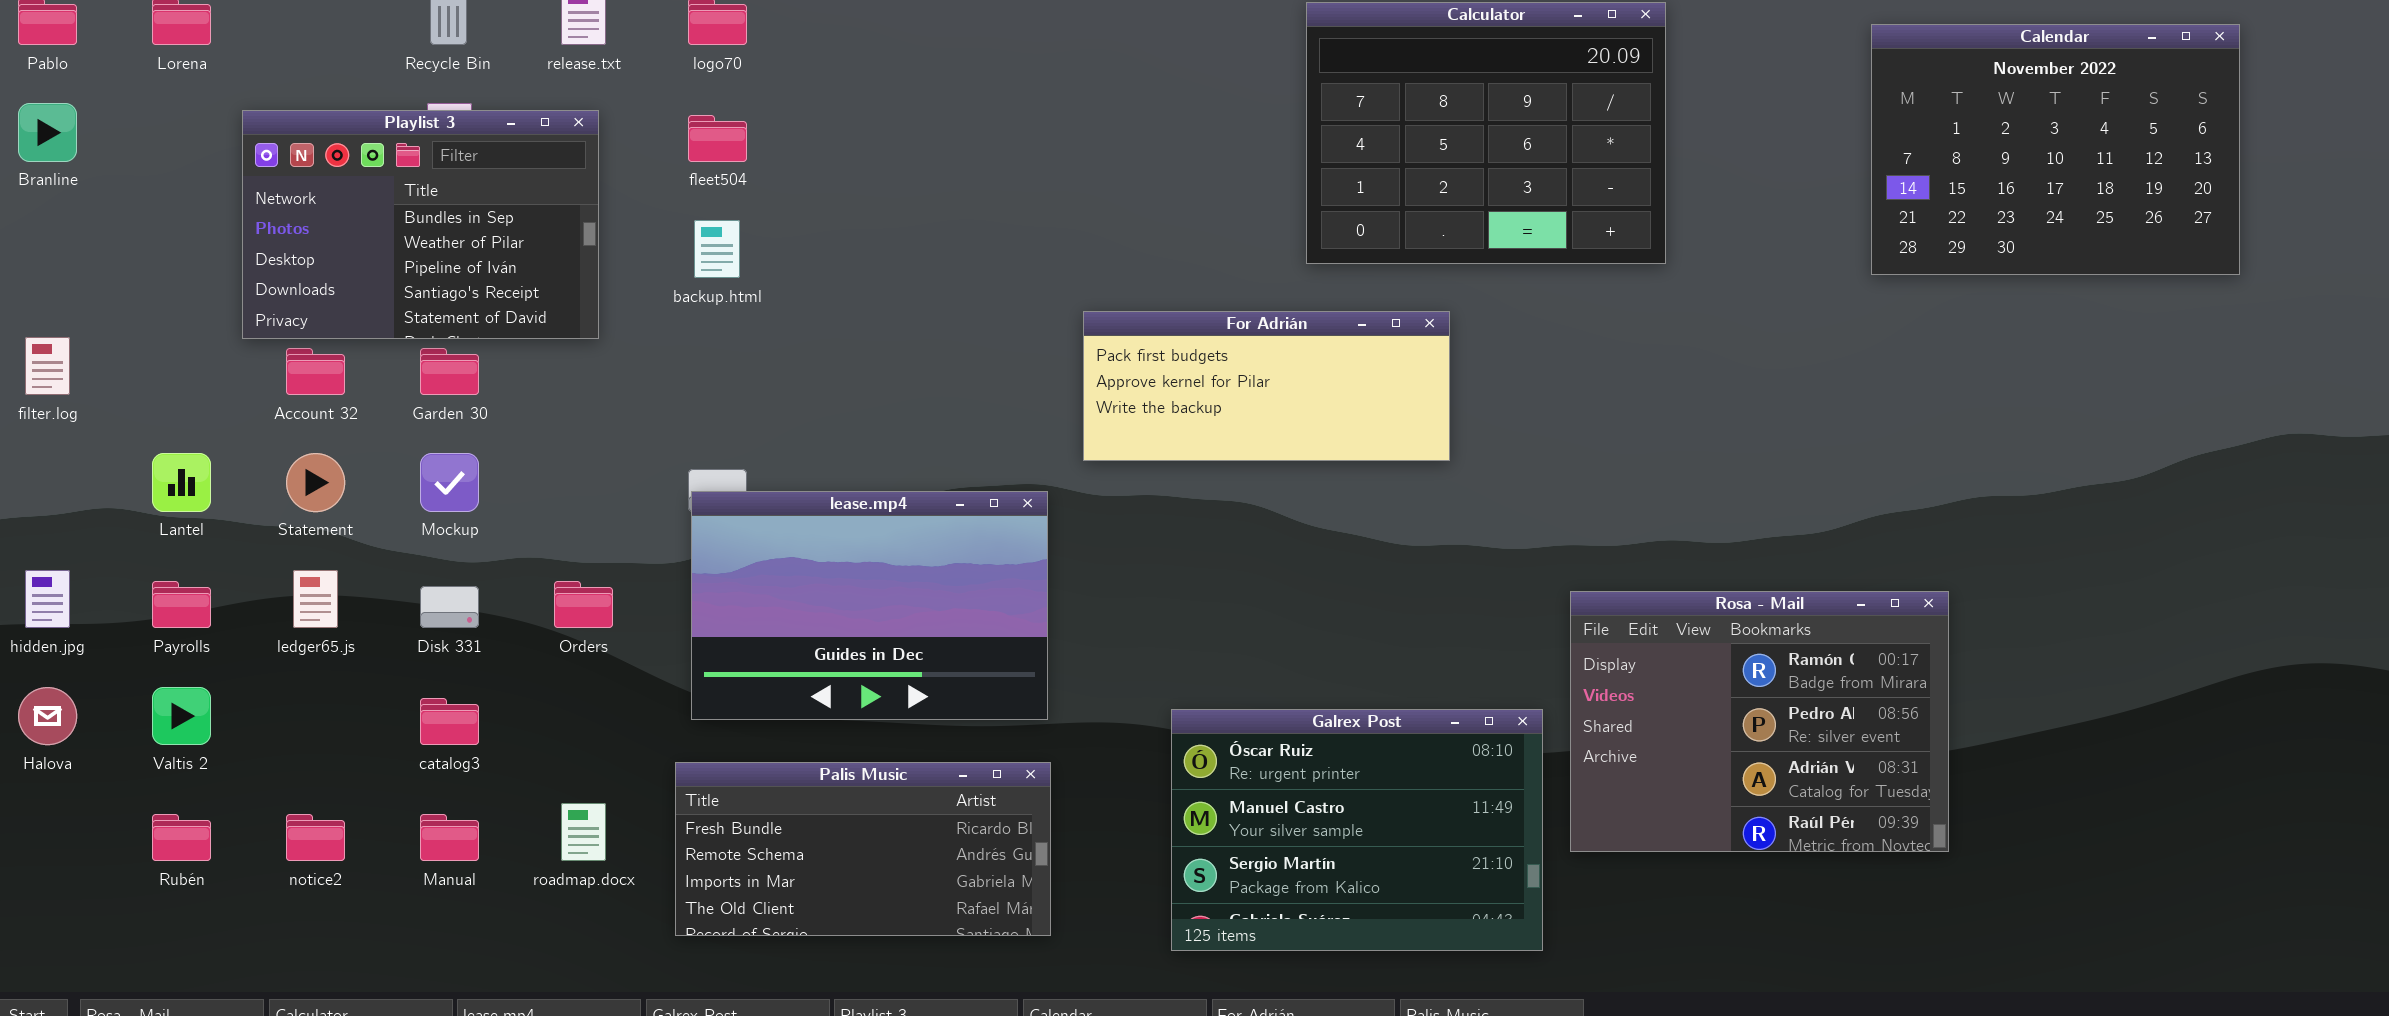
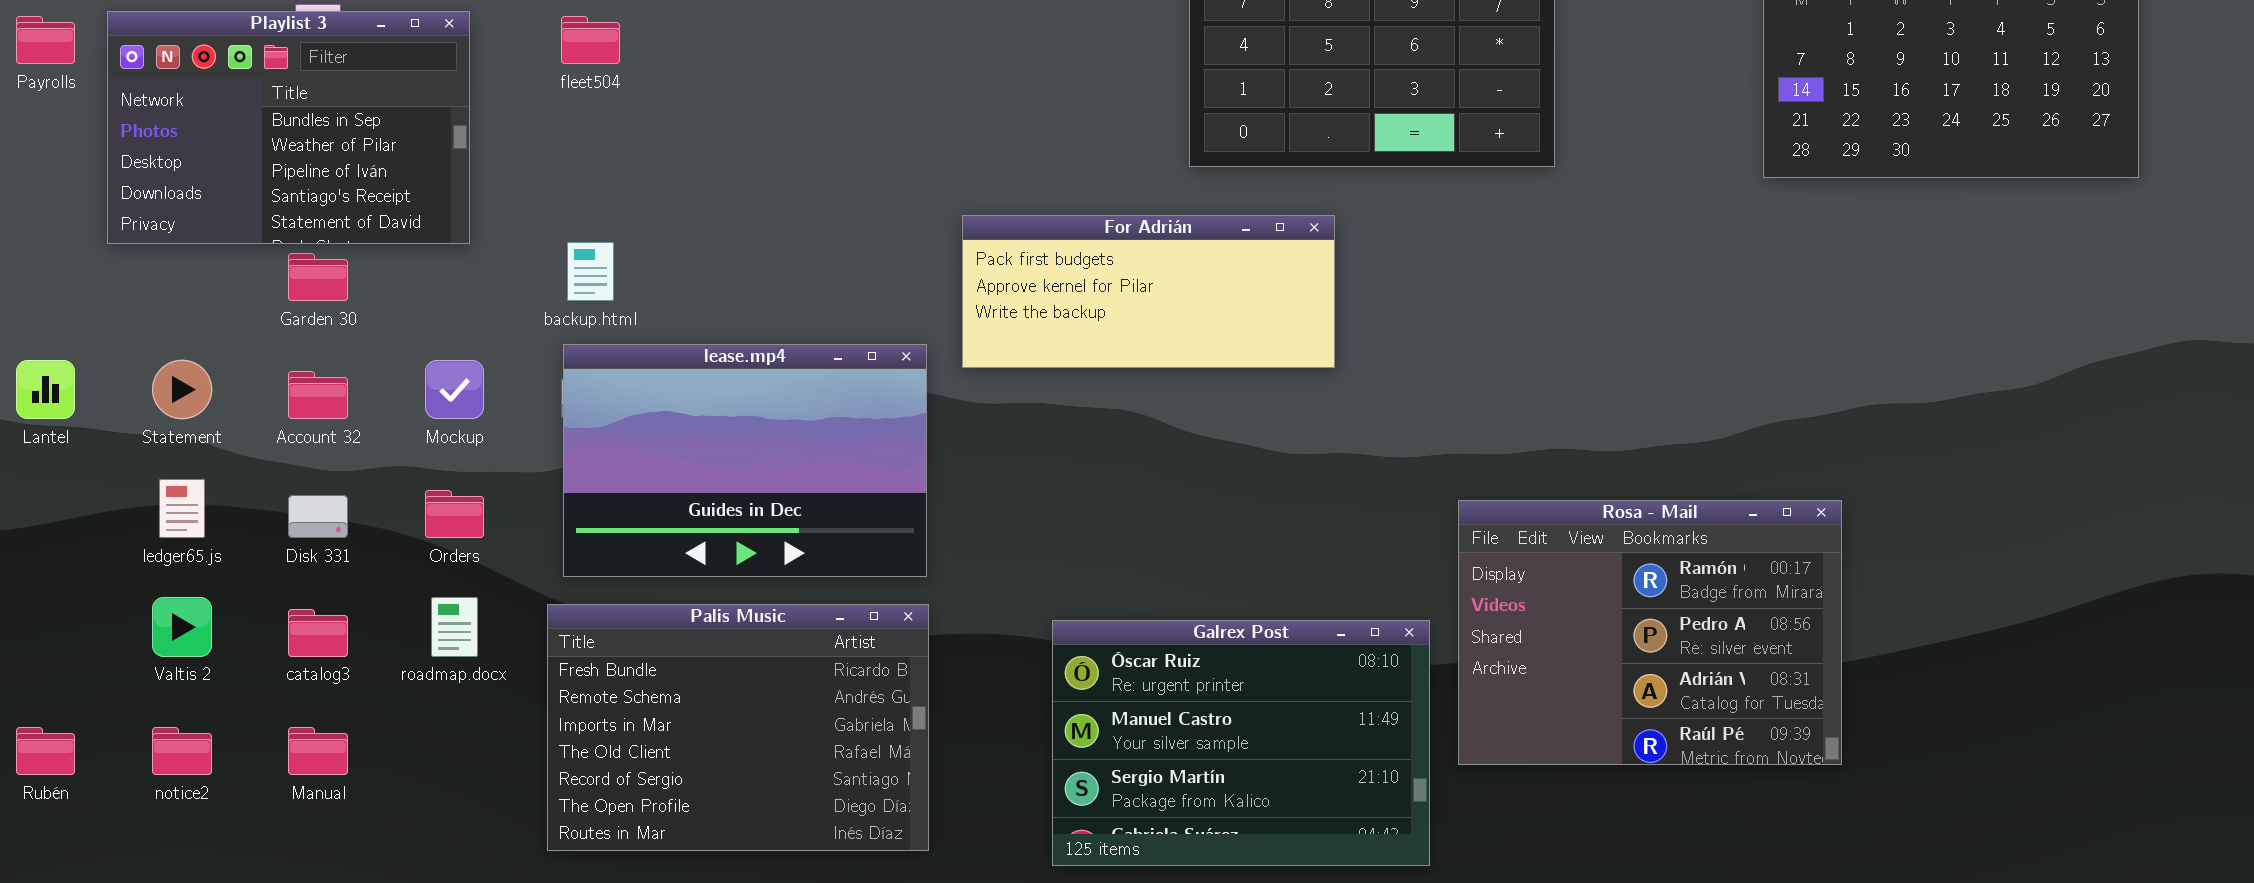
backup.html: [694,220,740,278] -> [567,242,614,301], moved
Account 32: [286,348,345,395] -> [288,371,348,419], moved
Mockup: [420,453,479,512] -> [425,360,484,419], moved
lease.mp4: [691,491,1048,720] -> [563,344,927,577], moved
Payrolls: [152,581,211,628] -> [16,16,75,64], moved
Valtis 2: [152,687,211,745] -> [152,597,212,657], moved
Palis Music: [675,762,1051,936] -> [547,604,929,851], resized
roadmap.docx: [561,803,606,861] -> [431,597,478,657], moved

